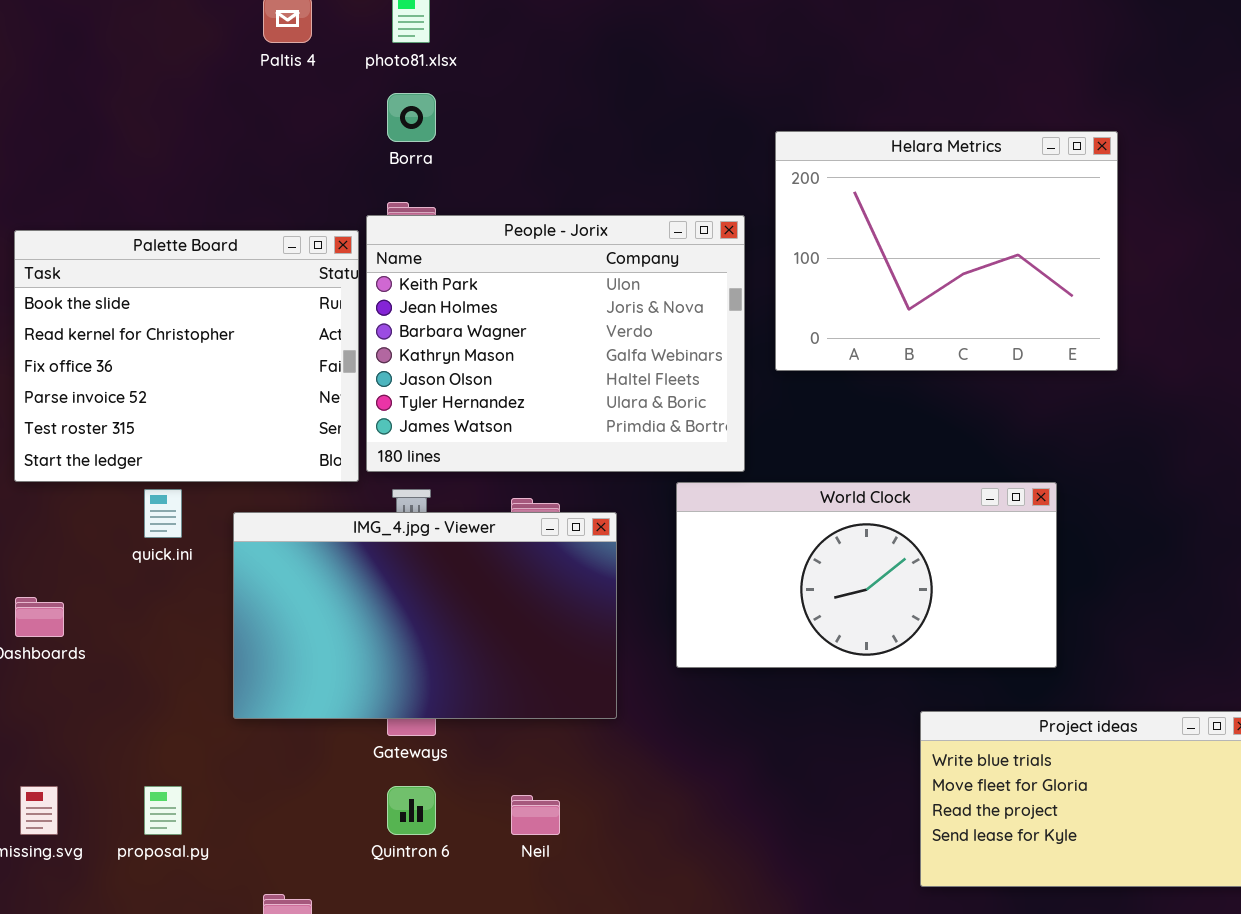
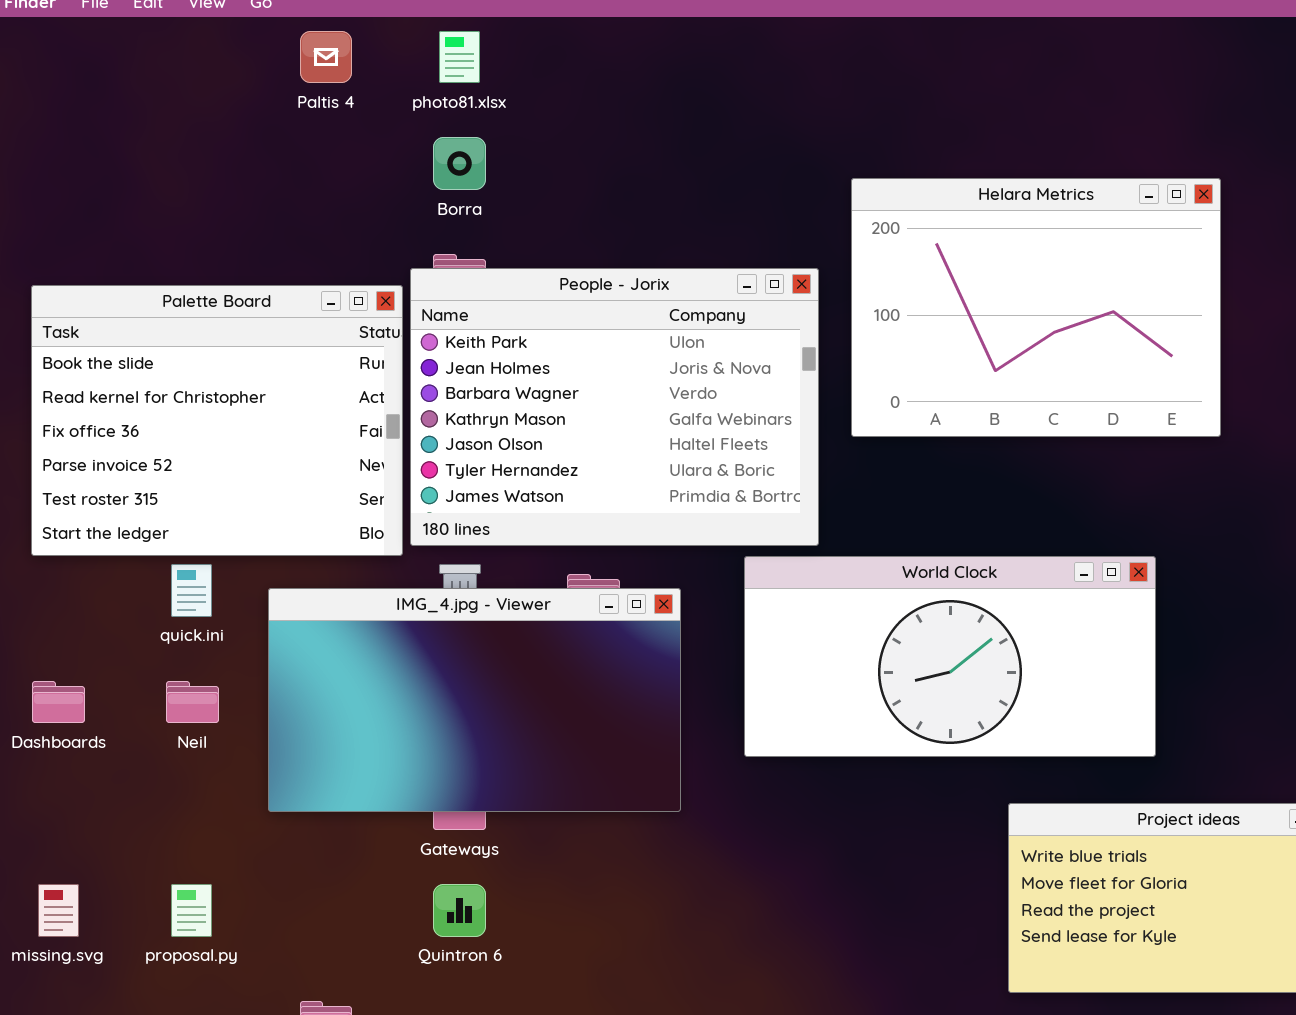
Neil: [511,795,560,835] -> [166,681,219,723], moved

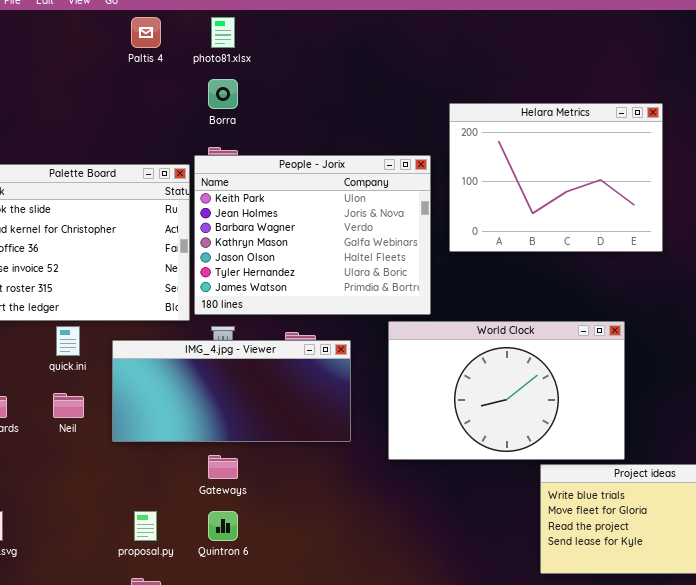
World Clock: [744,556,1156,757] -> [388,321,625,460], resized
IMG_4.jpg - Viewer: [268,588,681,812] -> [112,340,351,442], resized
proposal.py: [171,884,212,937] -> [134,511,157,541], moved

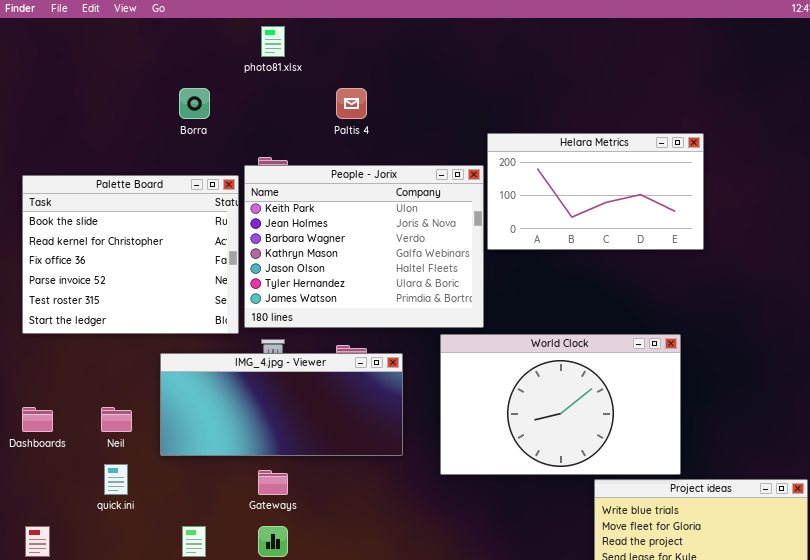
Paltis 4: [131,17,161,48] -> [336,88,367,119], moved
Borra: [208,79,238,109] -> [179,88,210,119], moved
Helara Metrics: [449,103,663,252] -> [487,133,704,250], moved, resized
quick.ini: [56,326,80,356] -> [104,464,128,495], moved

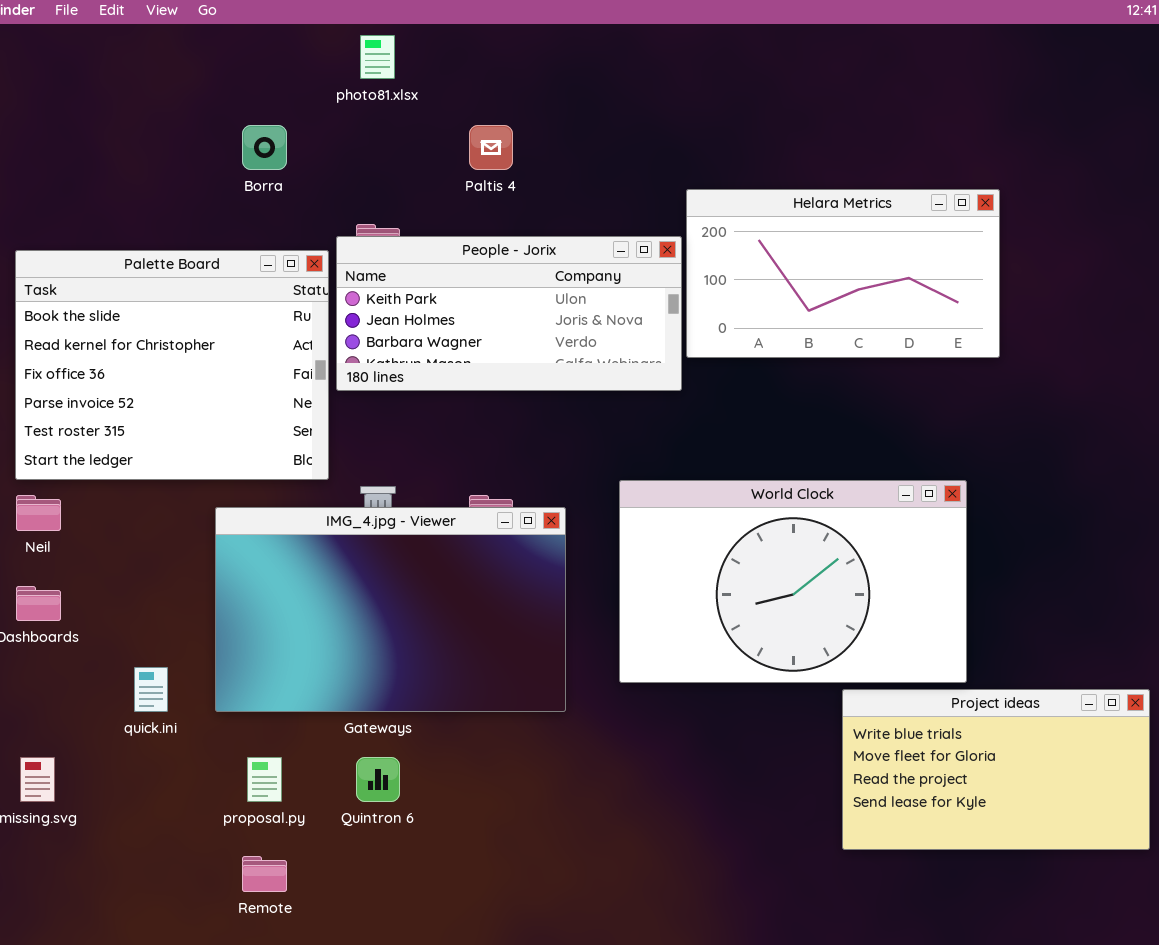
People - Jorix: [244,165,484,328] -> [336,236,682,391], resized
IMG_4.jpg - Viewer: [160,353,403,456] -> [215,507,566,712], resized
Neil: [101,407,132,432] -> [16,495,61,531], moved

